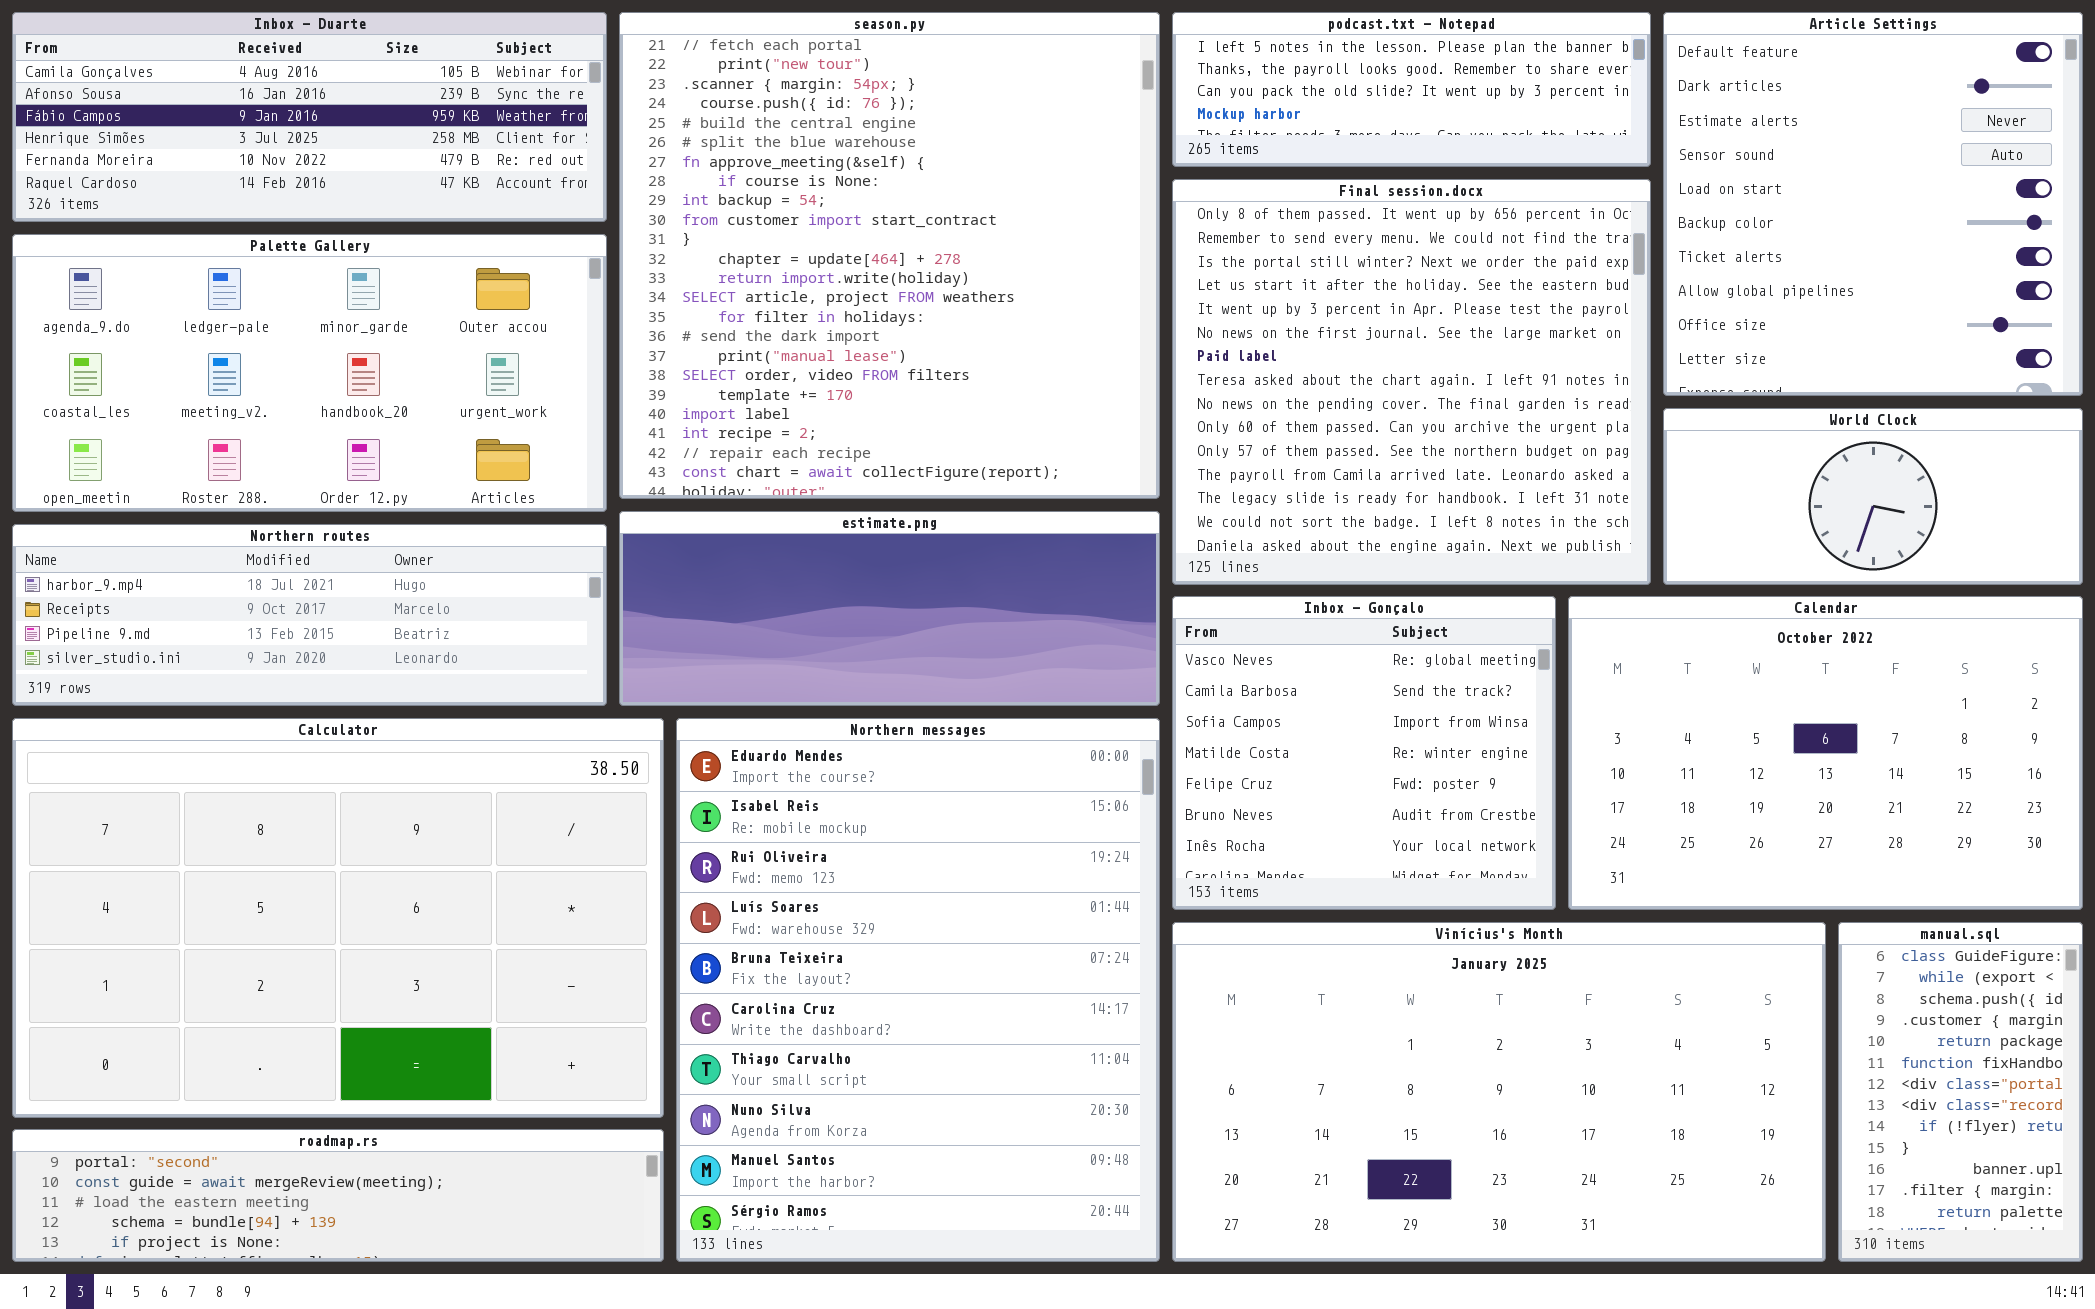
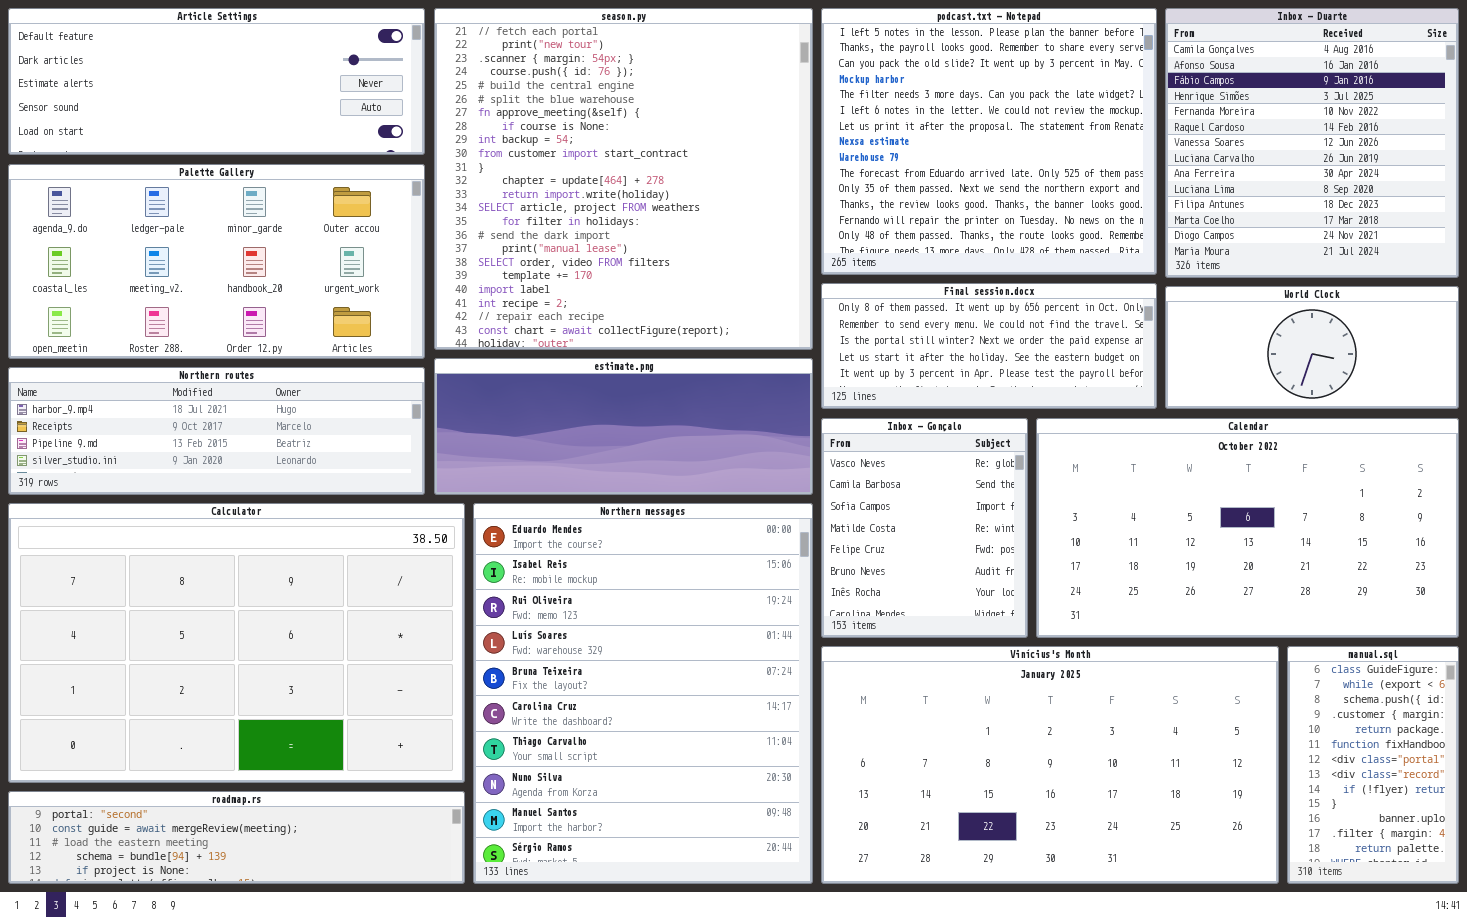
Inbox - Duarte: [12,12,607,222] -> [1165,8,1459,278], moved, resized
podcast.txt - Notepad: [1172,12,1651,167] -> [821,8,1157,275], resized
Article Settings: [1663,12,2083,396] -> [8,8,425,155], moved, resized
Final session.docx: [1172,179,1651,585] -> [821,283,1157,409], resized
Inbox - Gonçalo: [1172,596,1556,910] -> [821,418,1028,638], resized
Calendar: [1568,596,2083,910] -> [1036,418,1459,638], resized

